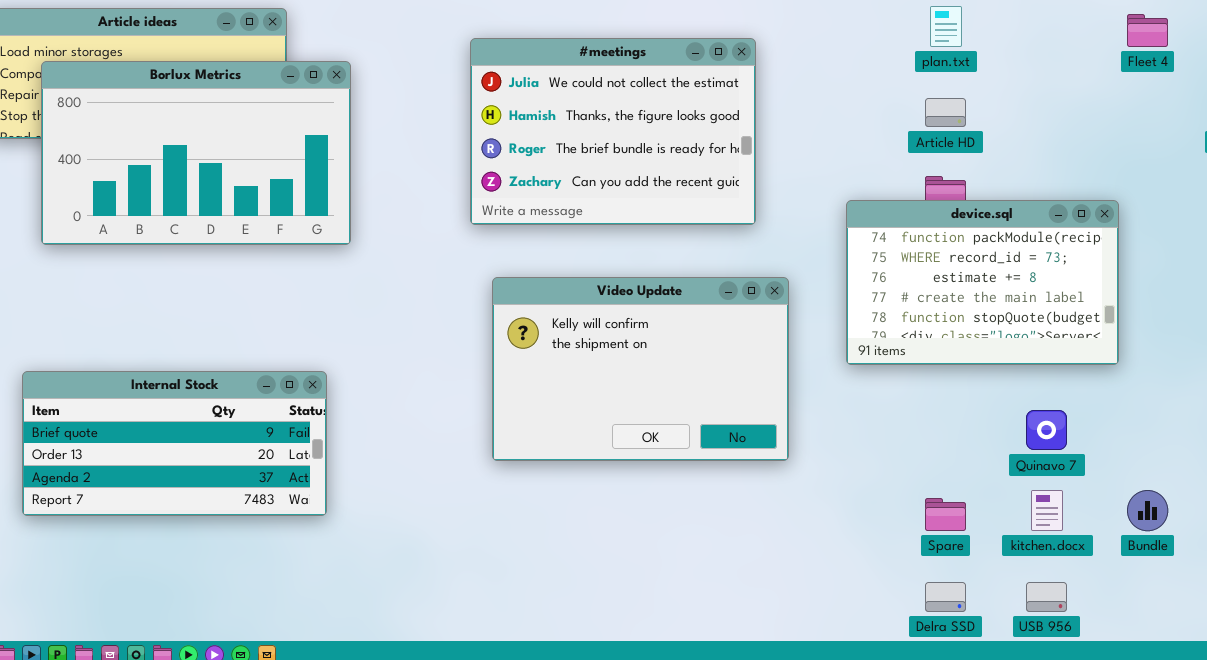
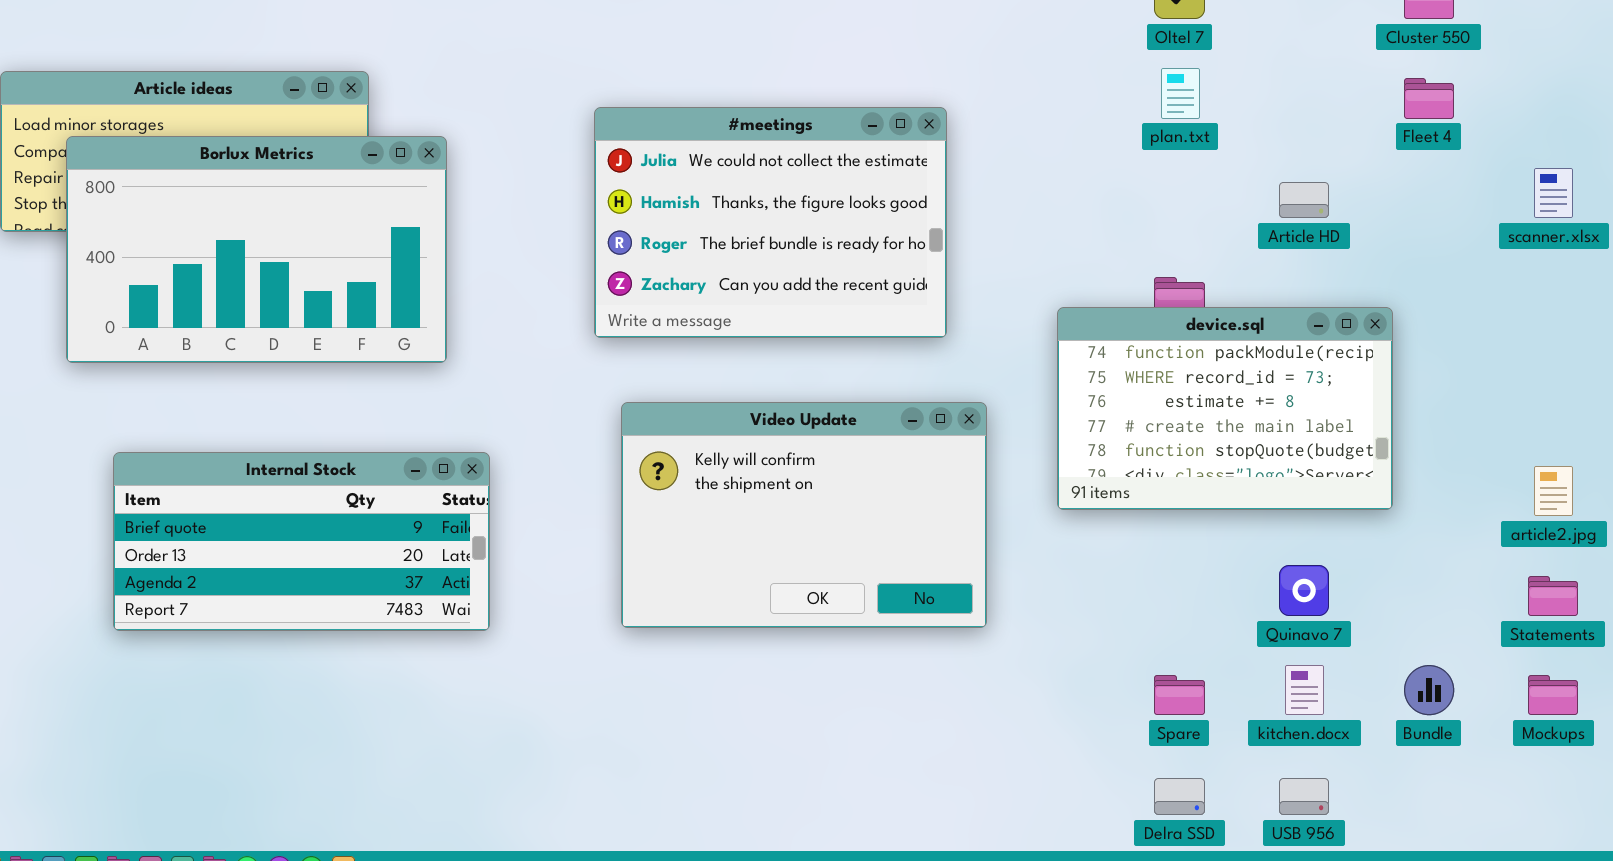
Article HD: [925,98,966,127] -> [1279,182,1329,218], moved
Internal Stock: [22,371,327,516] -> [113,452,490,631], moved

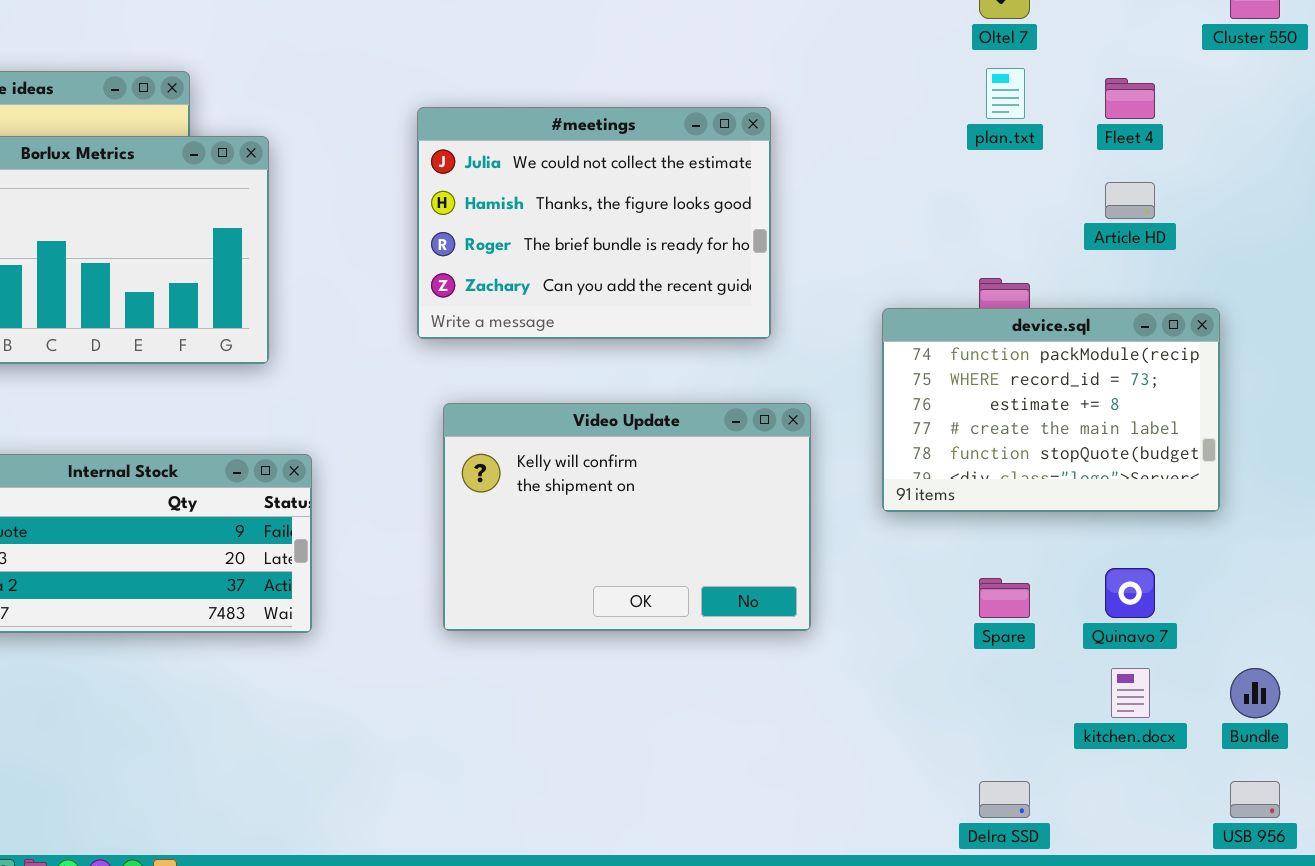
Fleet 4: [1404,78,1454,119] -> [1105,78,1155,119], moved
Spare: [1154,675,1205,715] -> [979,578,1030,618], moved
USB 956: [1279,778,1329,815] -> [1230,781,1280,818], moved

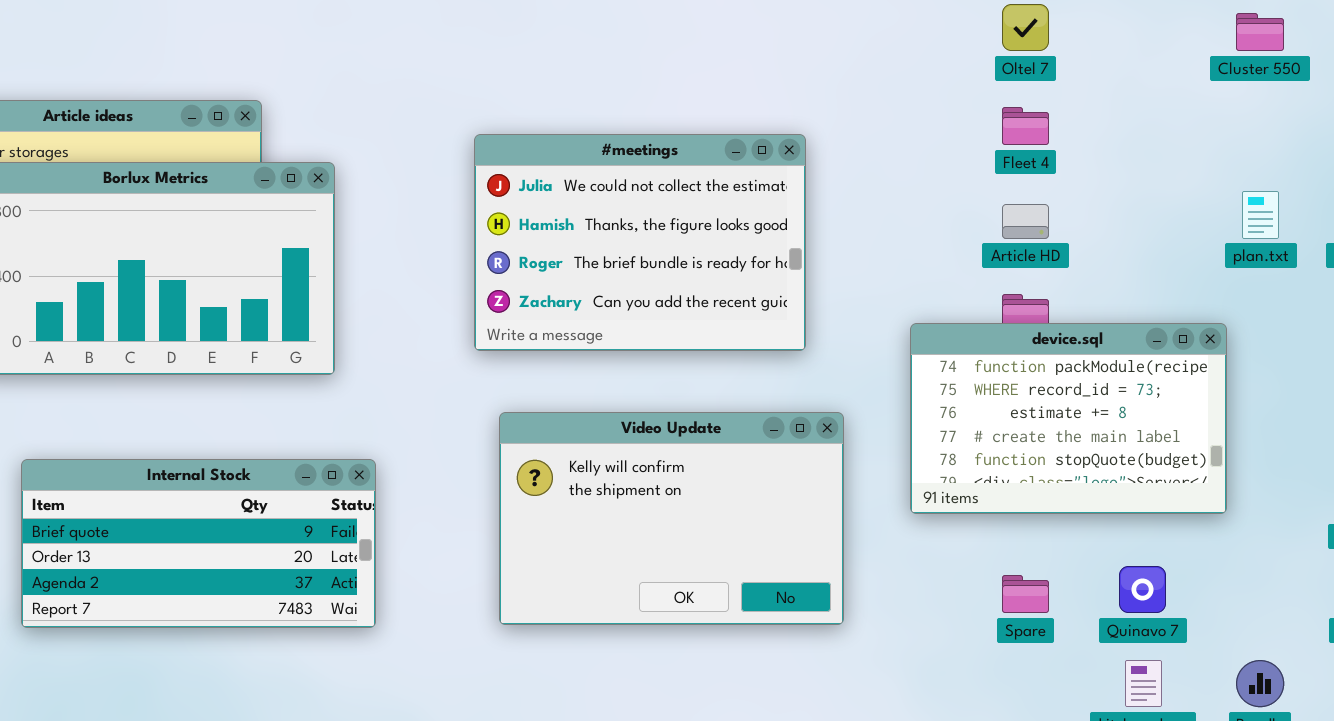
plan.txt: [986,68,1025,119] -> [1242,191,1279,239], moved
Fleet 4: [1105,78,1155,119] -> [1002,107,1049,145], moved
Article HD: [1105,182,1155,219] -> [1002,204,1049,239], moved

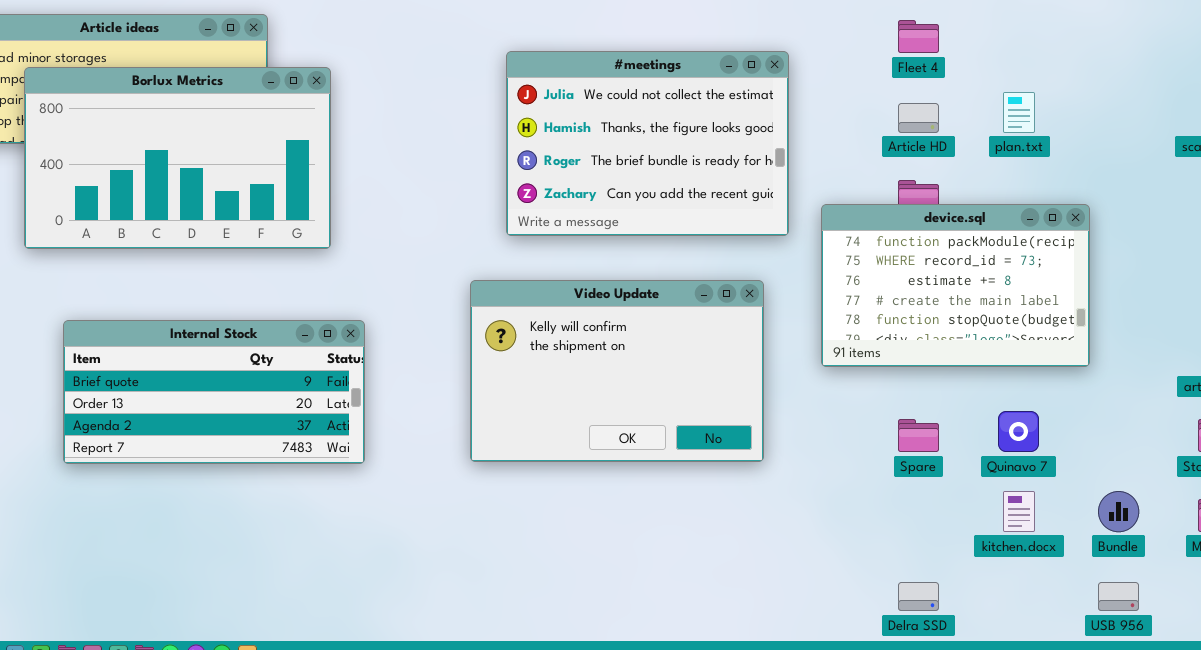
#meetings: [474,134,806,351] -> [506,51,789,236], moved
plan.txt: [1242,191,1279,239] -> [1003,92,1035,133], moved

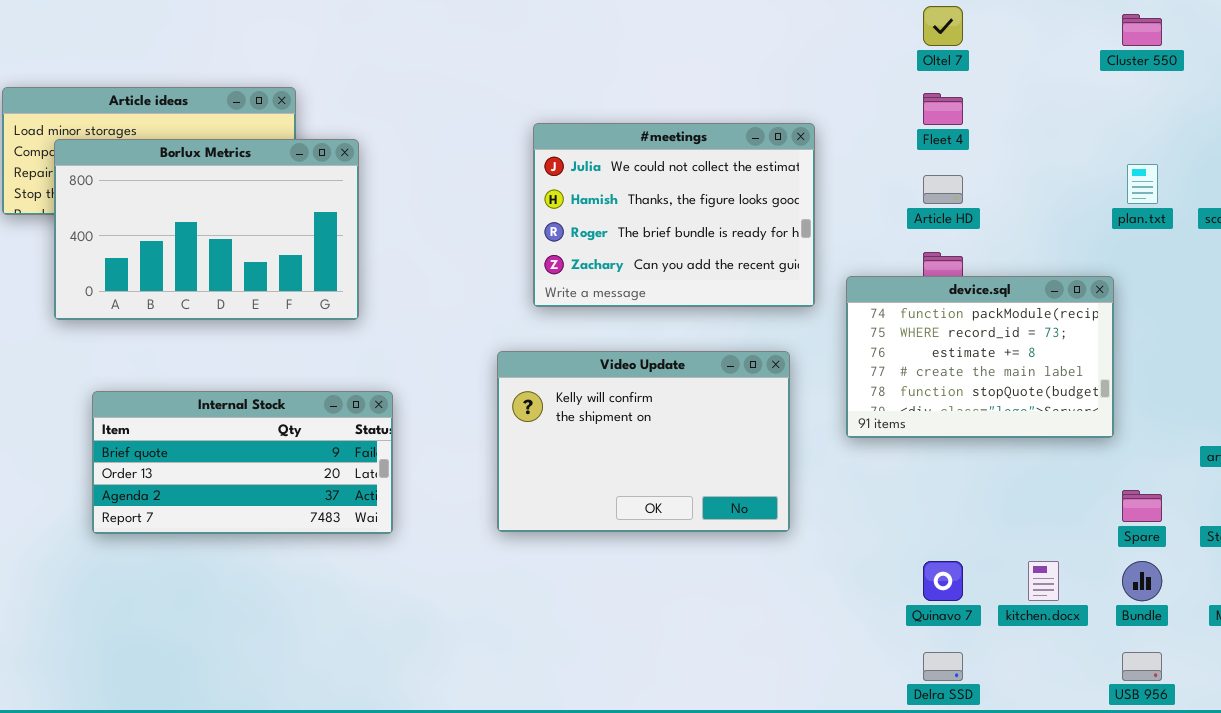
plan.txt: [1003,92,1035,133] -> [1127,164,1158,204], moved
Quinavo 7: [998,411,1039,452] -> [923,561,963,601], moved
Spare: [898,419,939,452] -> [1122,490,1162,522], moved

